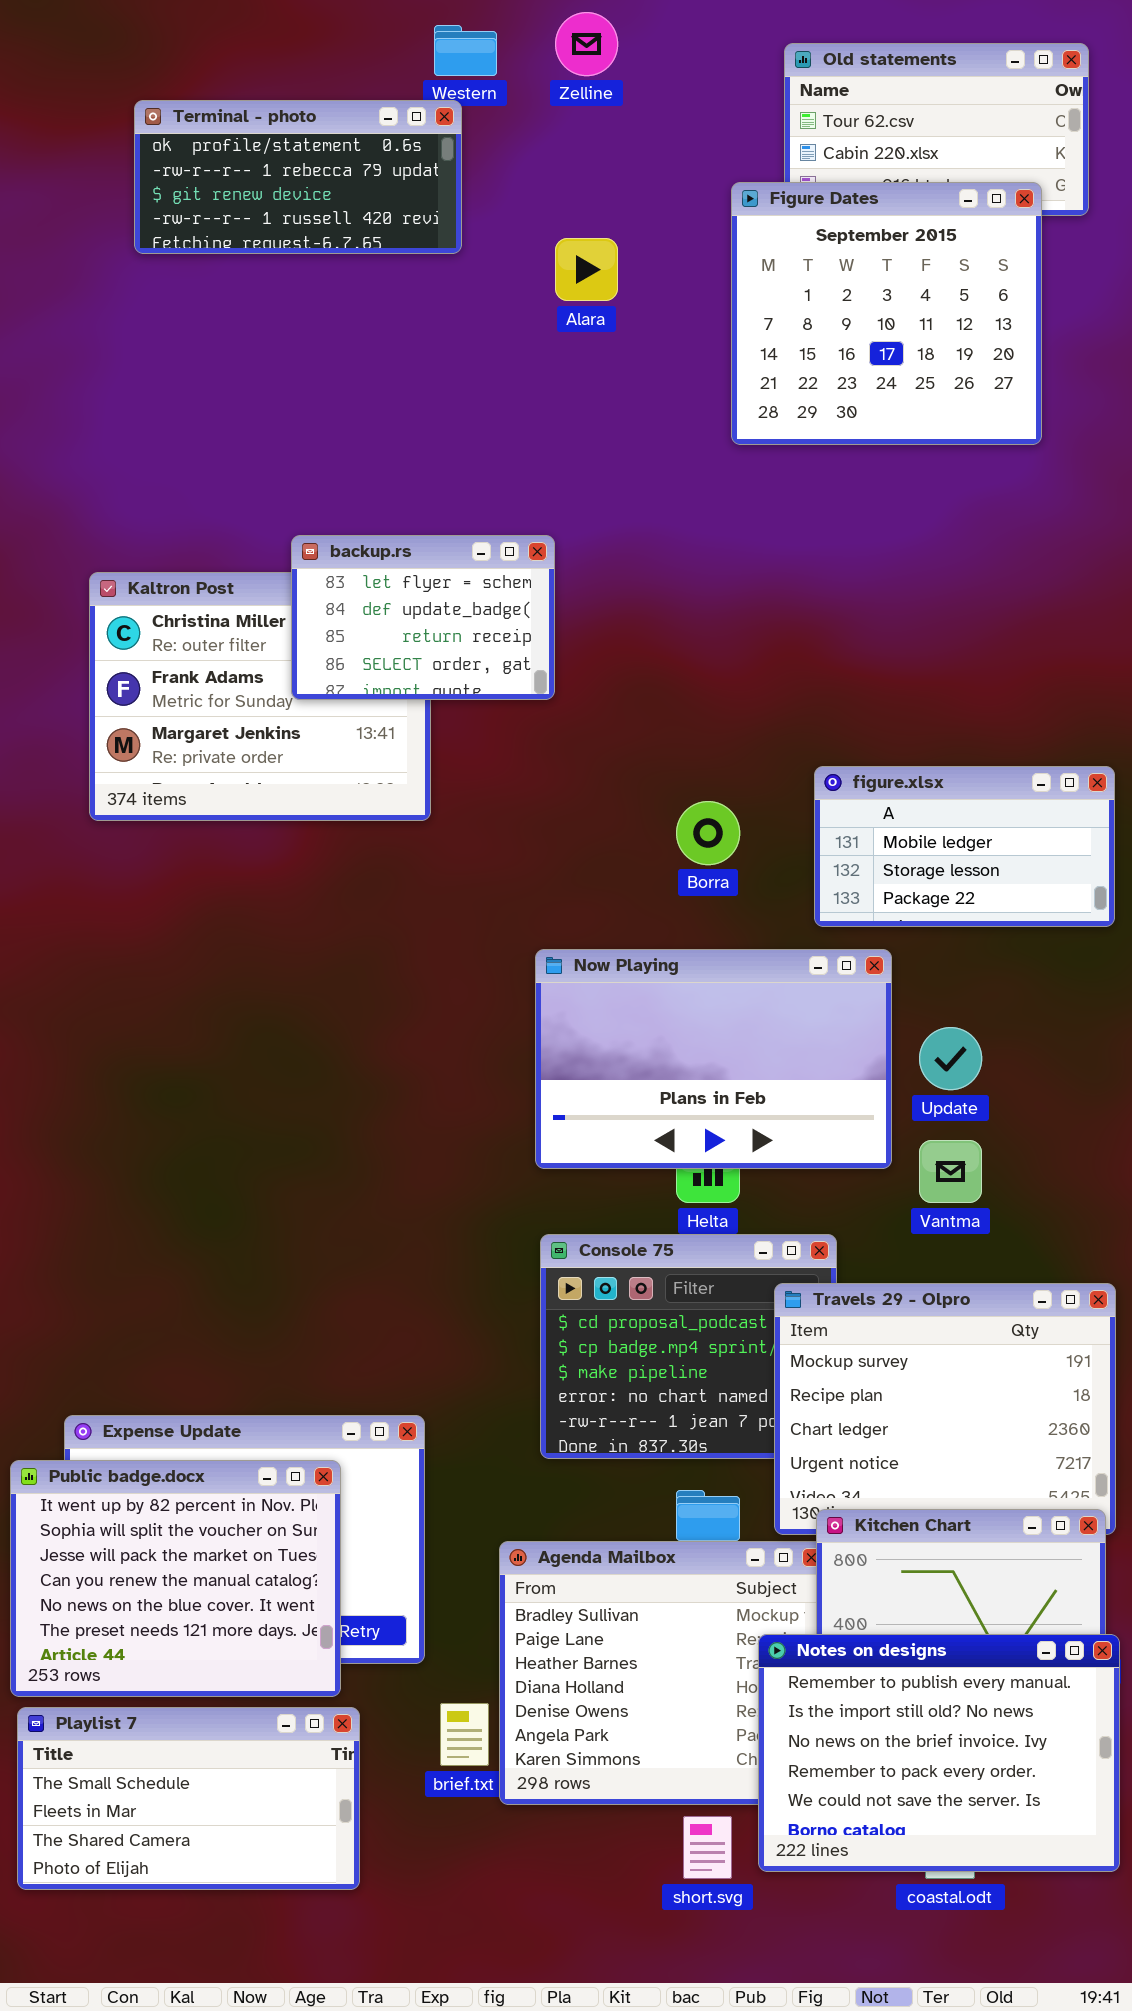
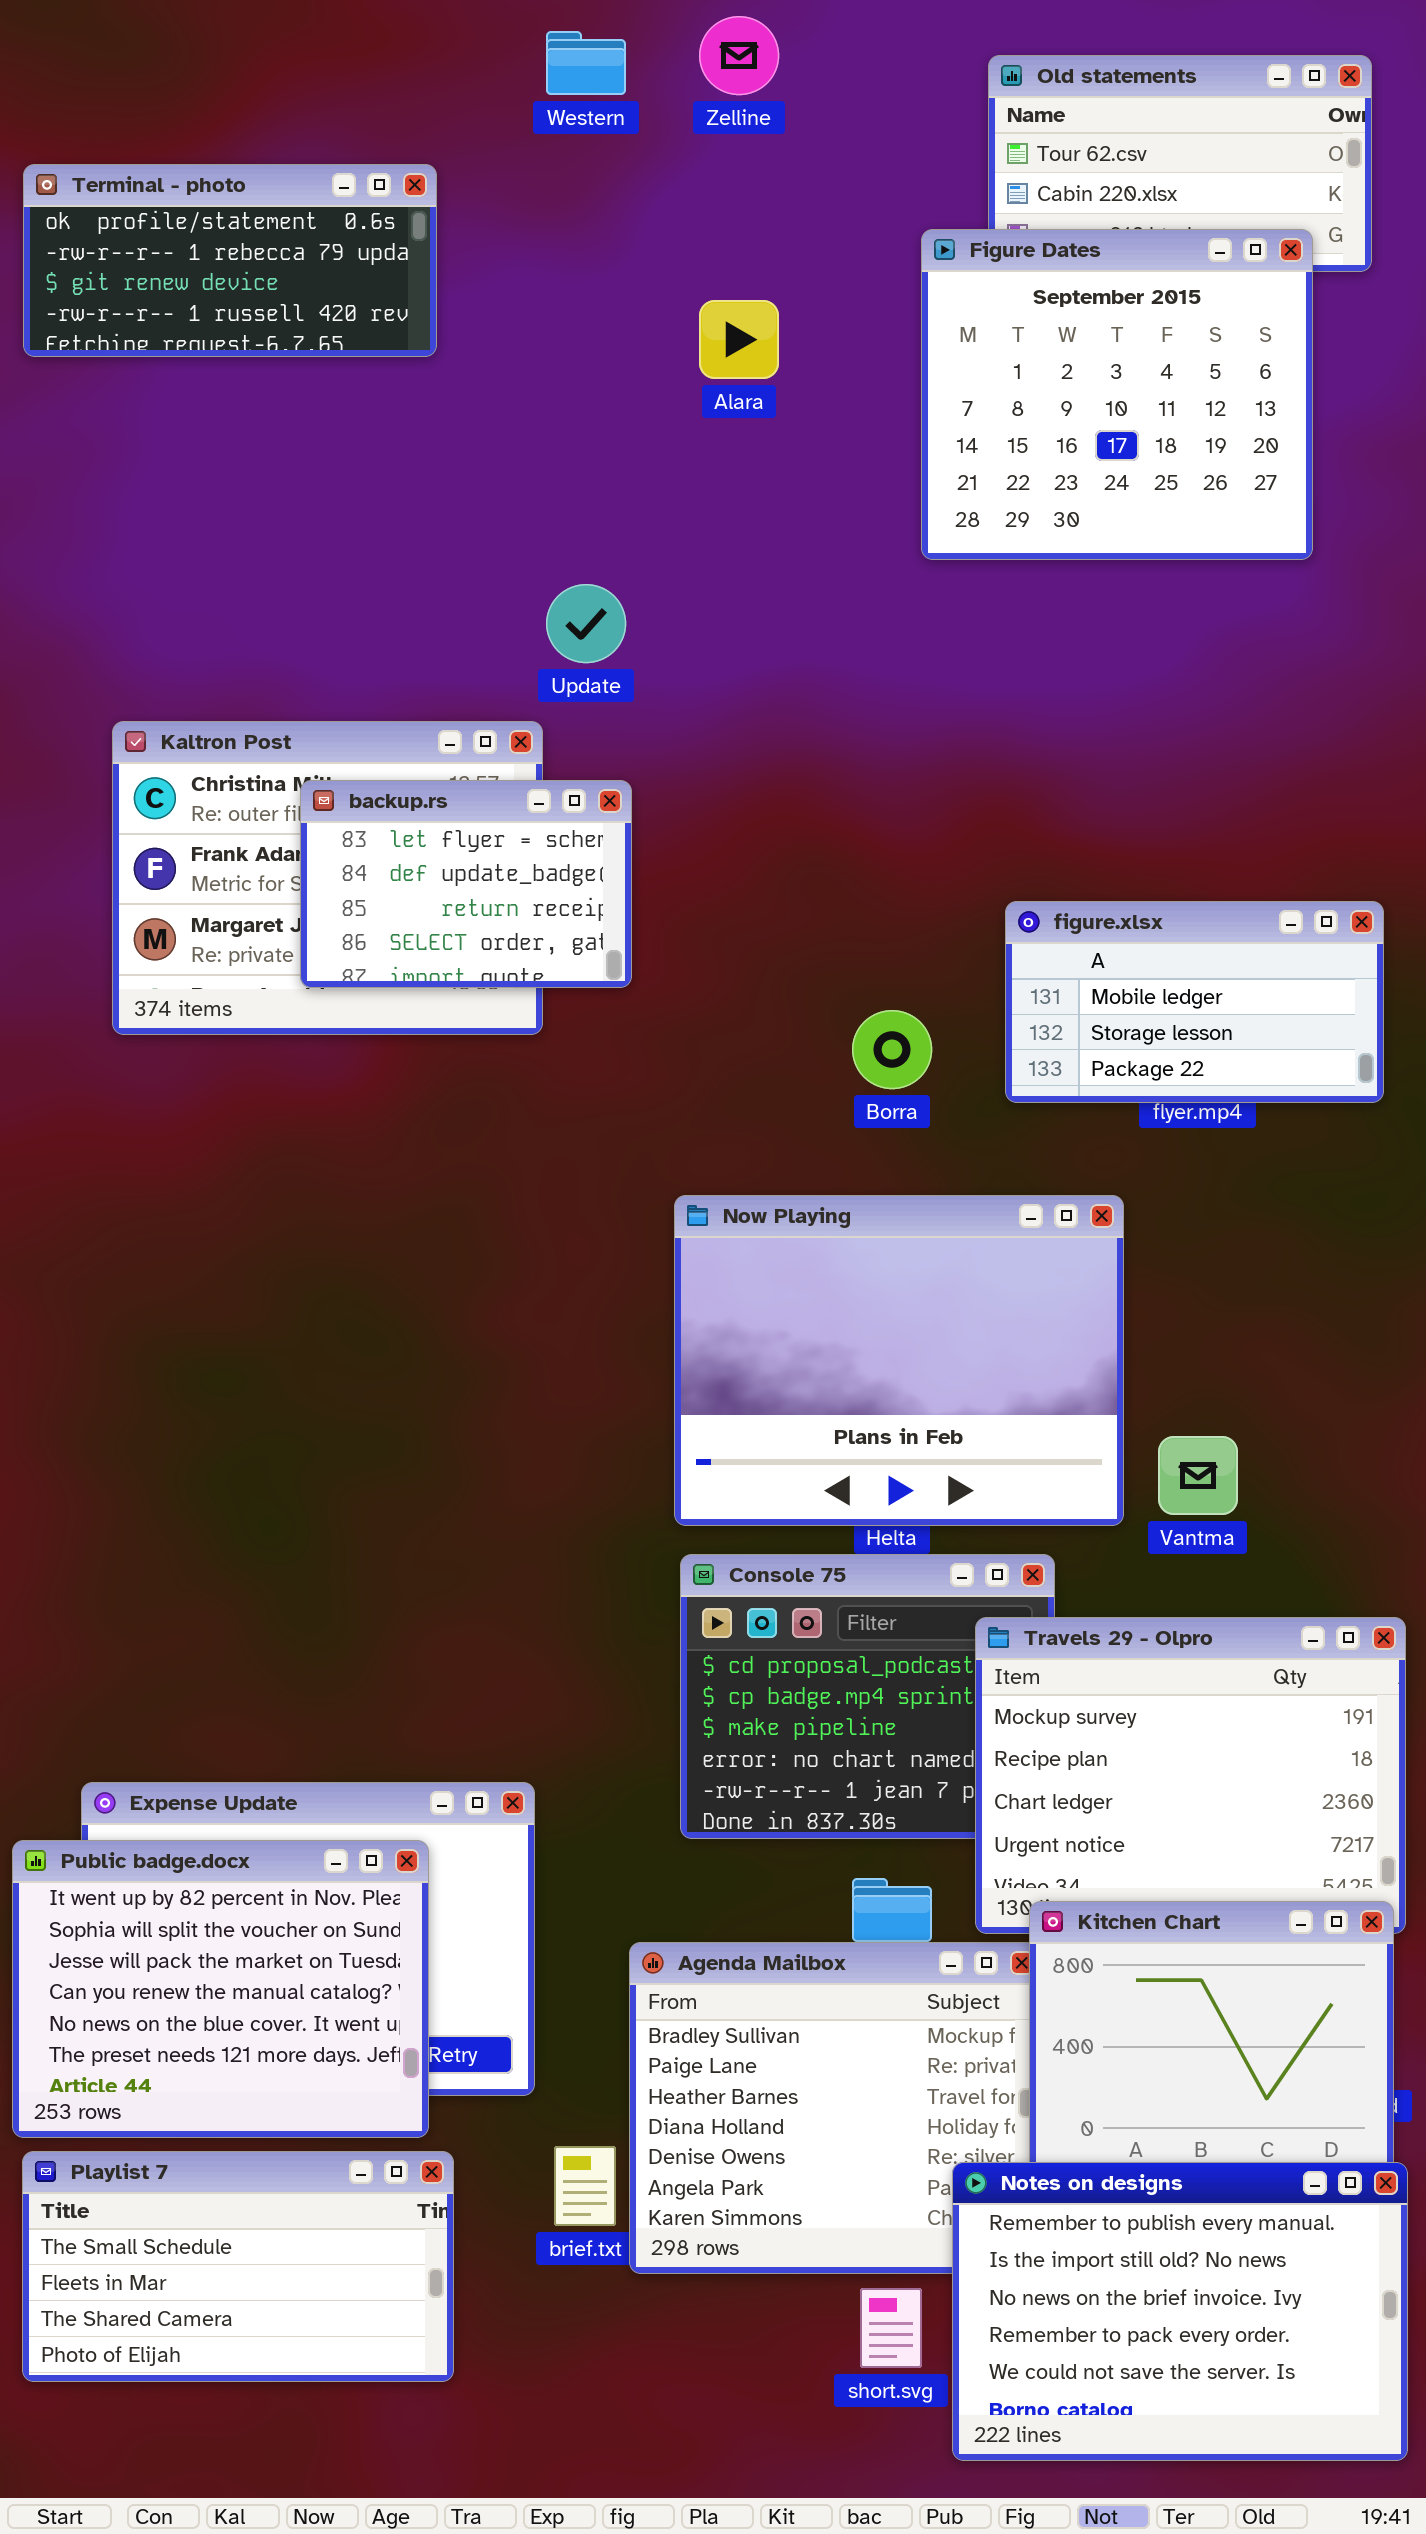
Terminal - photo: [134,100,462,254] -> [23,164,437,357], moved
backup.rs: [291,535,555,700] -> [300,780,632,988], moved
figure.xlsx: [814,766,1115,927] -> [1005,901,1384,1103], moved
Now Playing: [535,949,892,1169] -> [674,1195,1124,1526], resized
Update: [919,1027,982,1090] -> [546,584,626,663], moved
Notes on designs: [758,1634,1120,1872] -> [952,2162,1408,2461], moved

